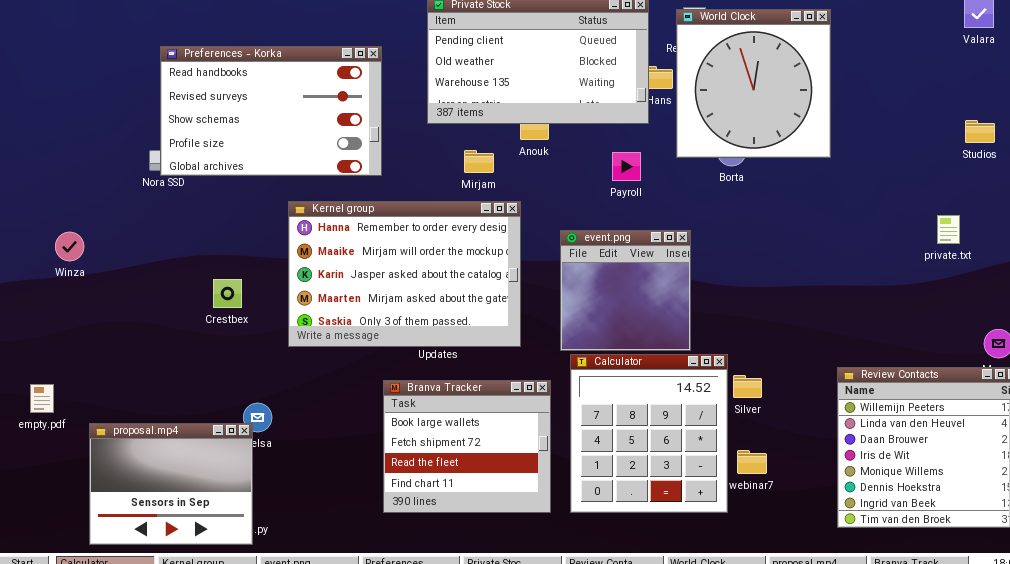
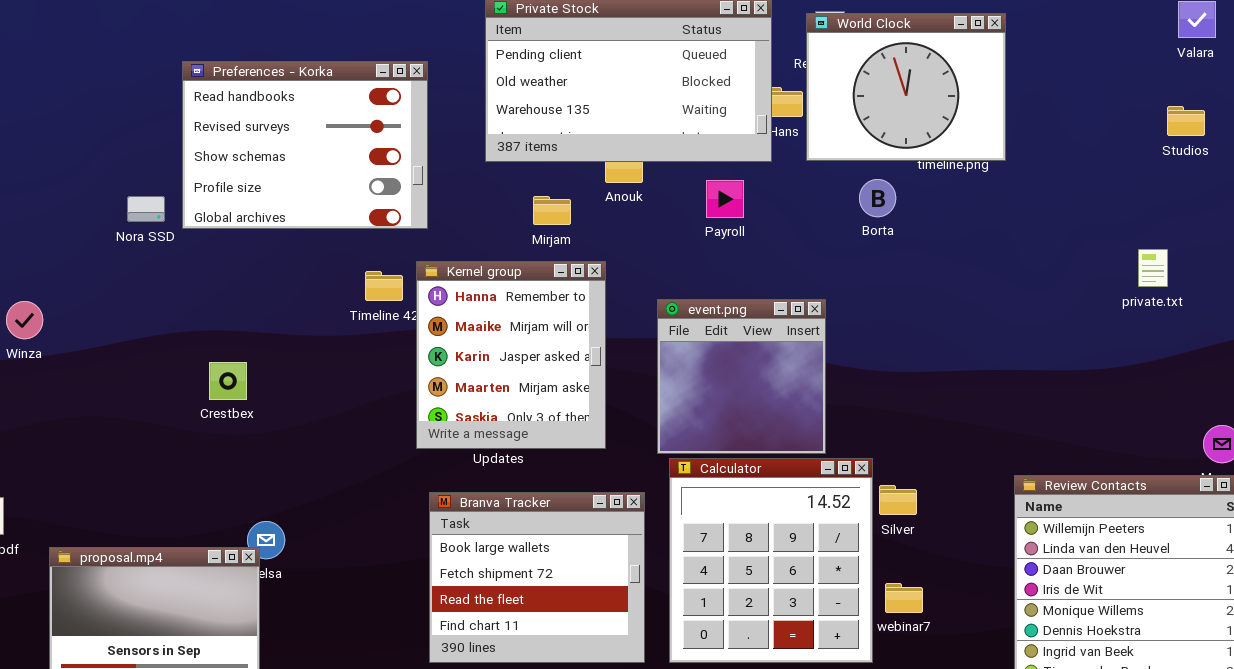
World Clock: [676,9,831,158] -> [806,13,1006,161], resized
Preferences - Korka: [160,46,382,176] -> [182,61,428,229], resized
Studios: [965,120,995,143] -> [1167,106,1205,136], moved
Payroll: [612,152,641,181] -> [706,180,744,218], moved
Kernel group: [288,201,521,347] -> [416,261,606,449], resized
private.txt: [937,215,960,244] -> [1138,249,1168,287], moved

